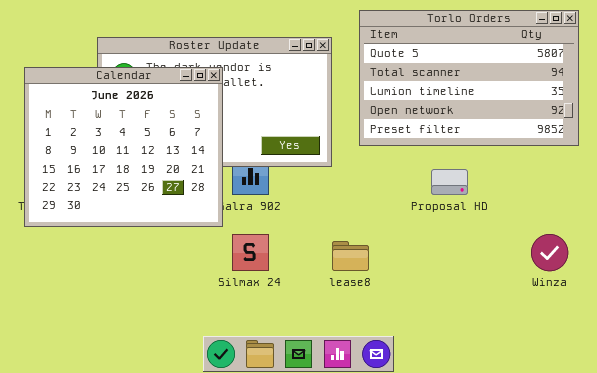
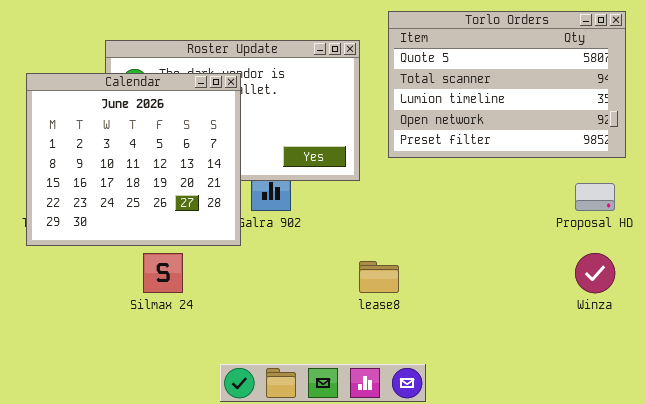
Proposal HD: [431,169,468,195] -> [575,183,615,211], moved
Silmax 24: [232,234,269,271] -> [143,253,183,293], moved

